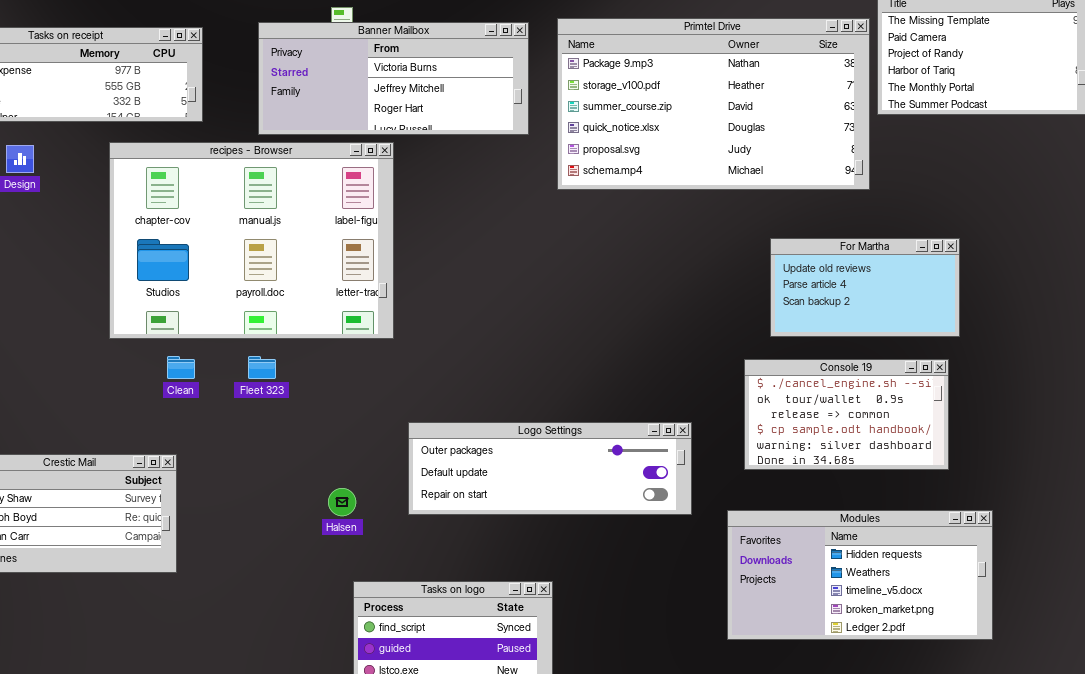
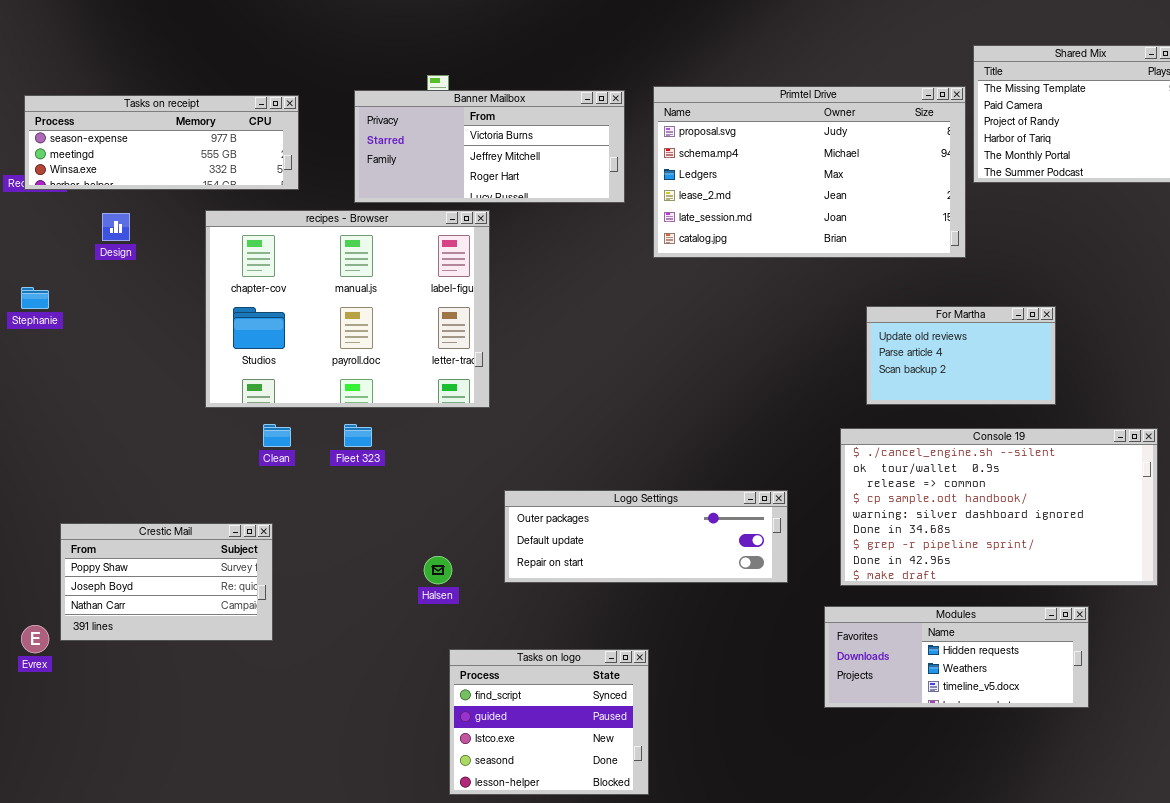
Primtel Drive: [557,18,870,190] -> [653,86,966,258], scrolled down 4 rows
Console 19: [744,359,949,470] -> [840,428,1158,586], resized
Modules: [727,510,993,640] -> [824,606,1089,708], resized

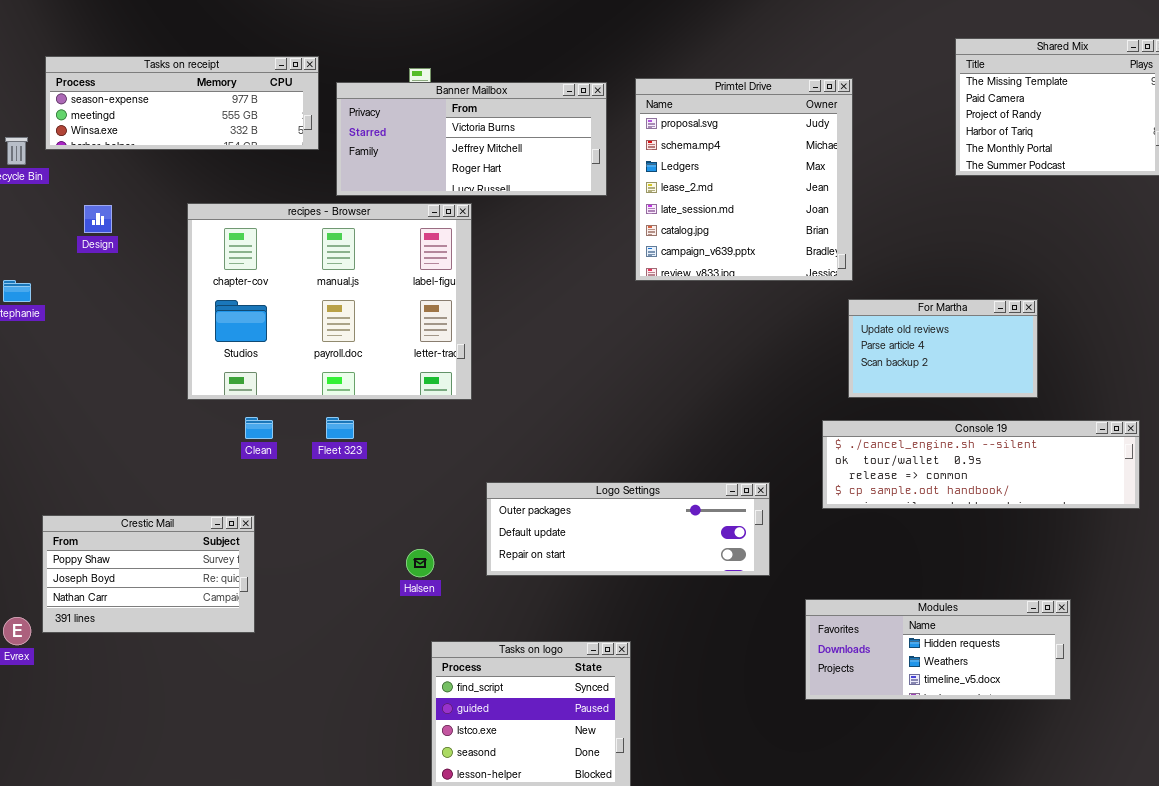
Primtel Drive: [653,86,966,258] -> [635,78,853,281], resized
Tasks on receipt: [24,95,299,190] -> [45,56,319,150], moved
Console 19: [840,428,1158,586] -> [822,420,1140,509], resized

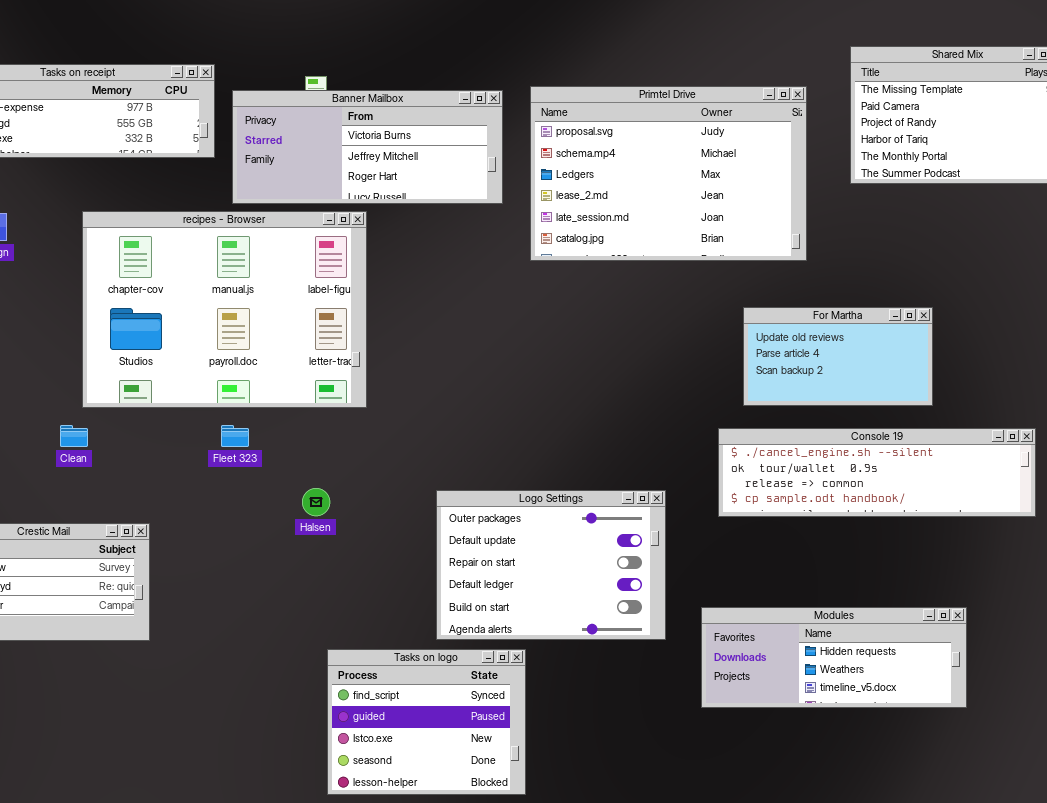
Primtel Drive: [635,78,853,281] -> [530,86,807,261], resized
Clean: [245,417,273,439] -> [60,425,88,447], moved
Logo Settings: [486,482,770,576] -> [436,490,666,640], resized
Halsen: [406,549,434,577] -> [302,488,330,516], moved

